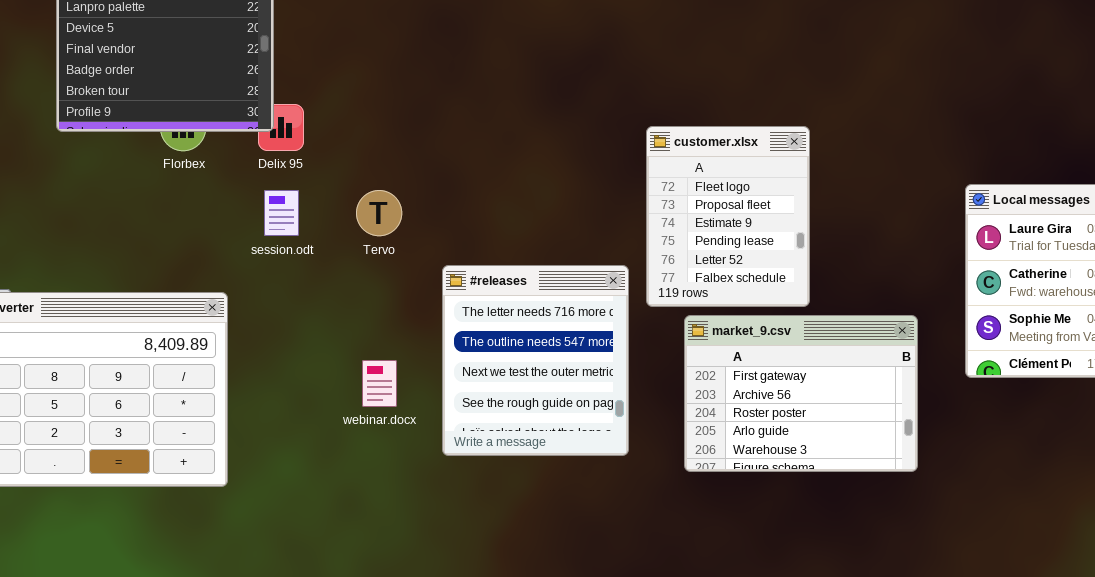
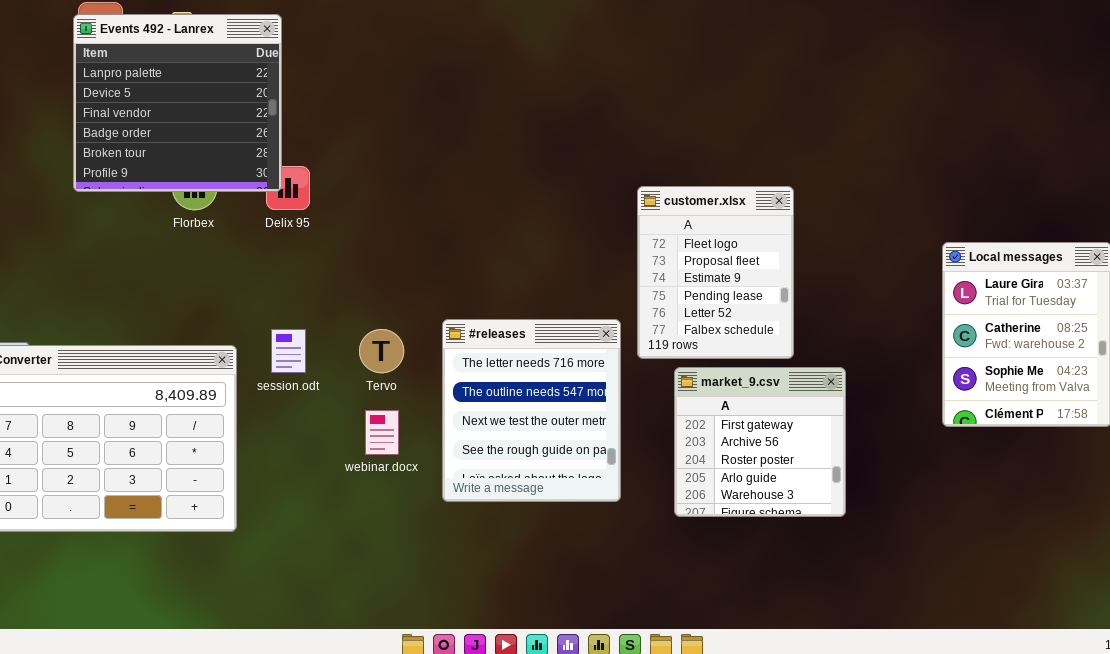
session.odt: [264,190,299,236] -> [271,329,306,373], moved
Tervo: [356,190,402,236] -> [359,329,404,373], moved
market_9.csv: [684,315,918,472] -> [674,367,846,517], resized

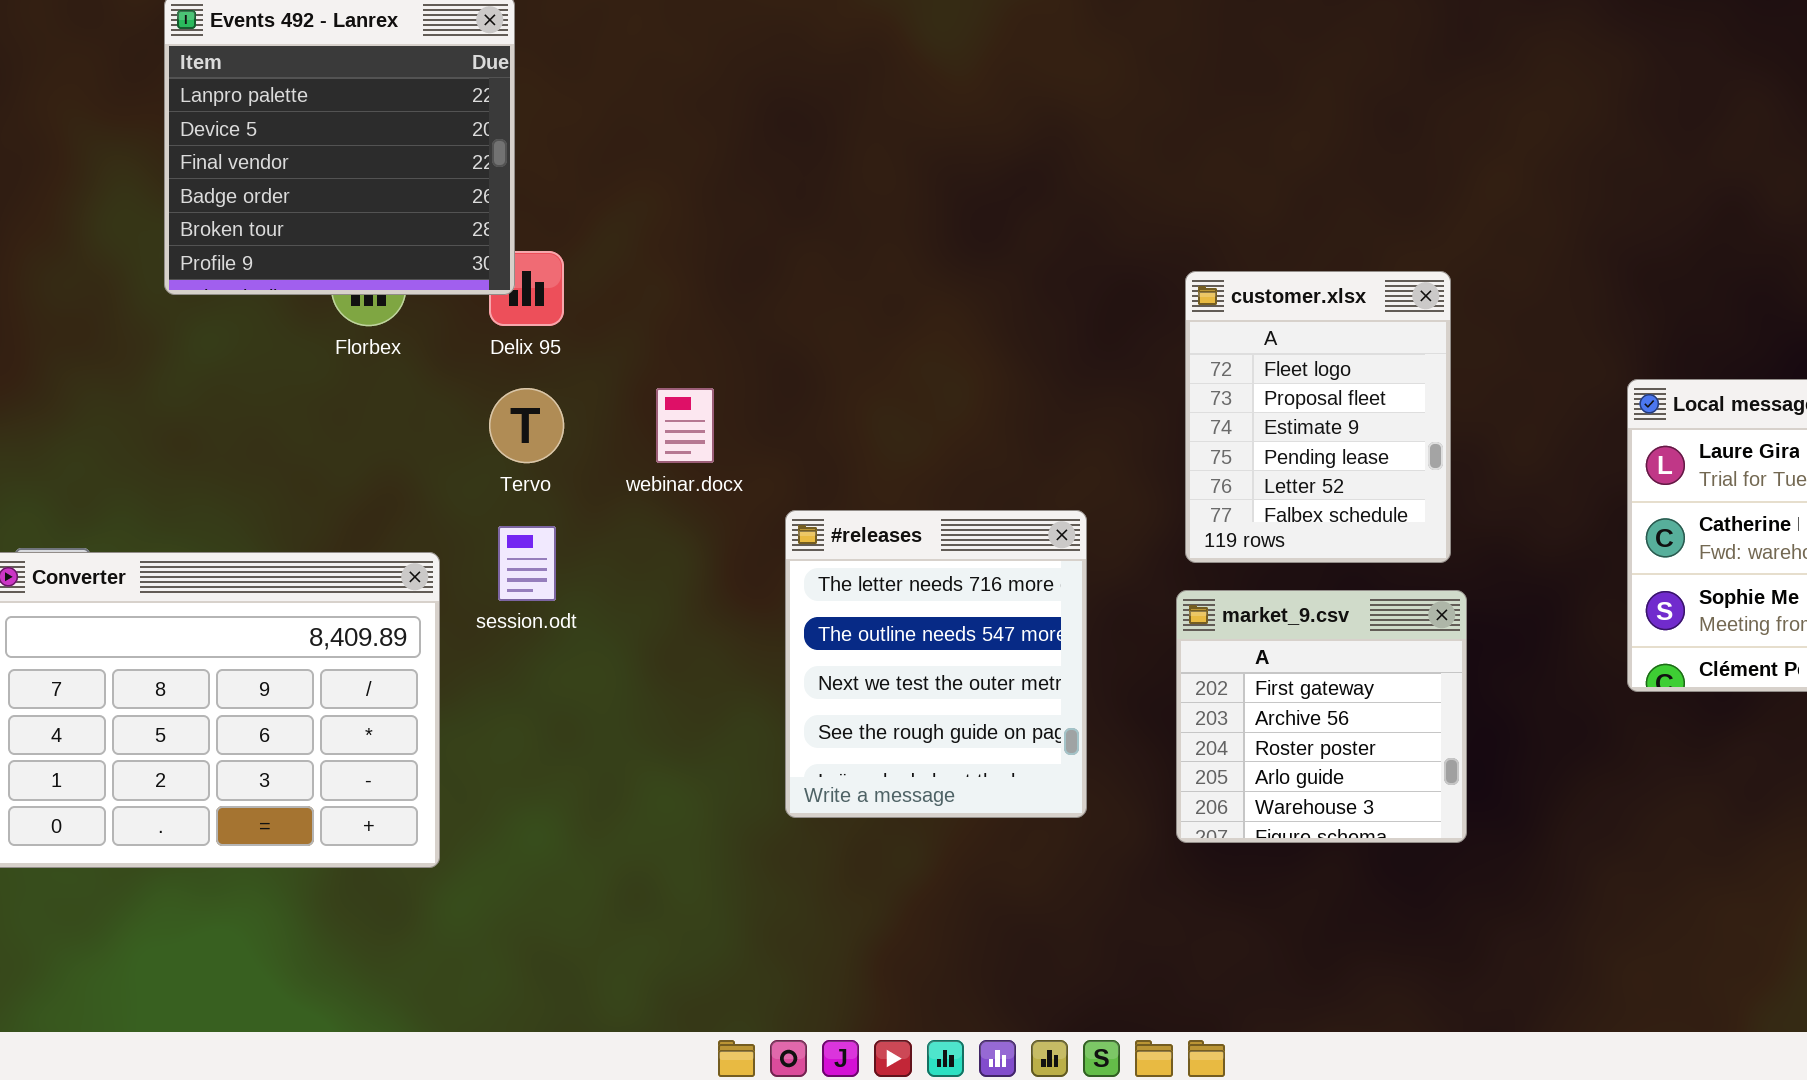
customer.xlsx: [637,186,794,359] -> [1185,271,1451,563], moved
Tervo: [359,329,404,373] -> [489,388,564,463], moved
webinar.docx: [365,410,399,455] -> [656,388,714,463], moved

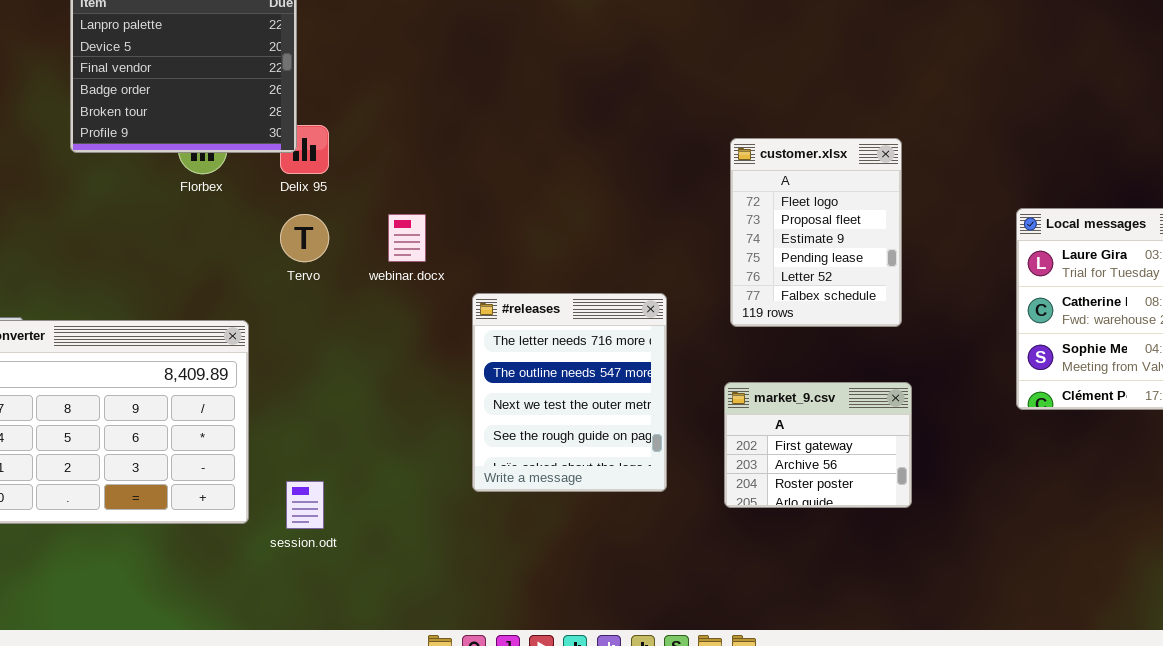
session.odt: [498,526,556,601] -> [286,481,324,529], moved
market_9.csv: [1176,590,1467,843] -> [724,382,912,508], resized

